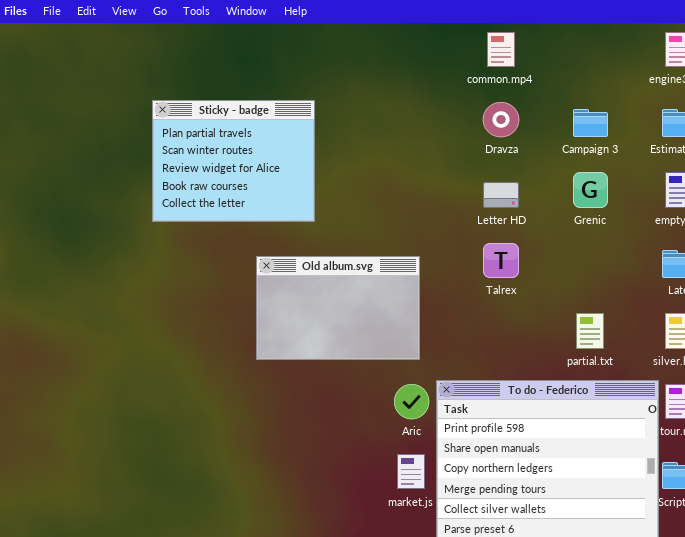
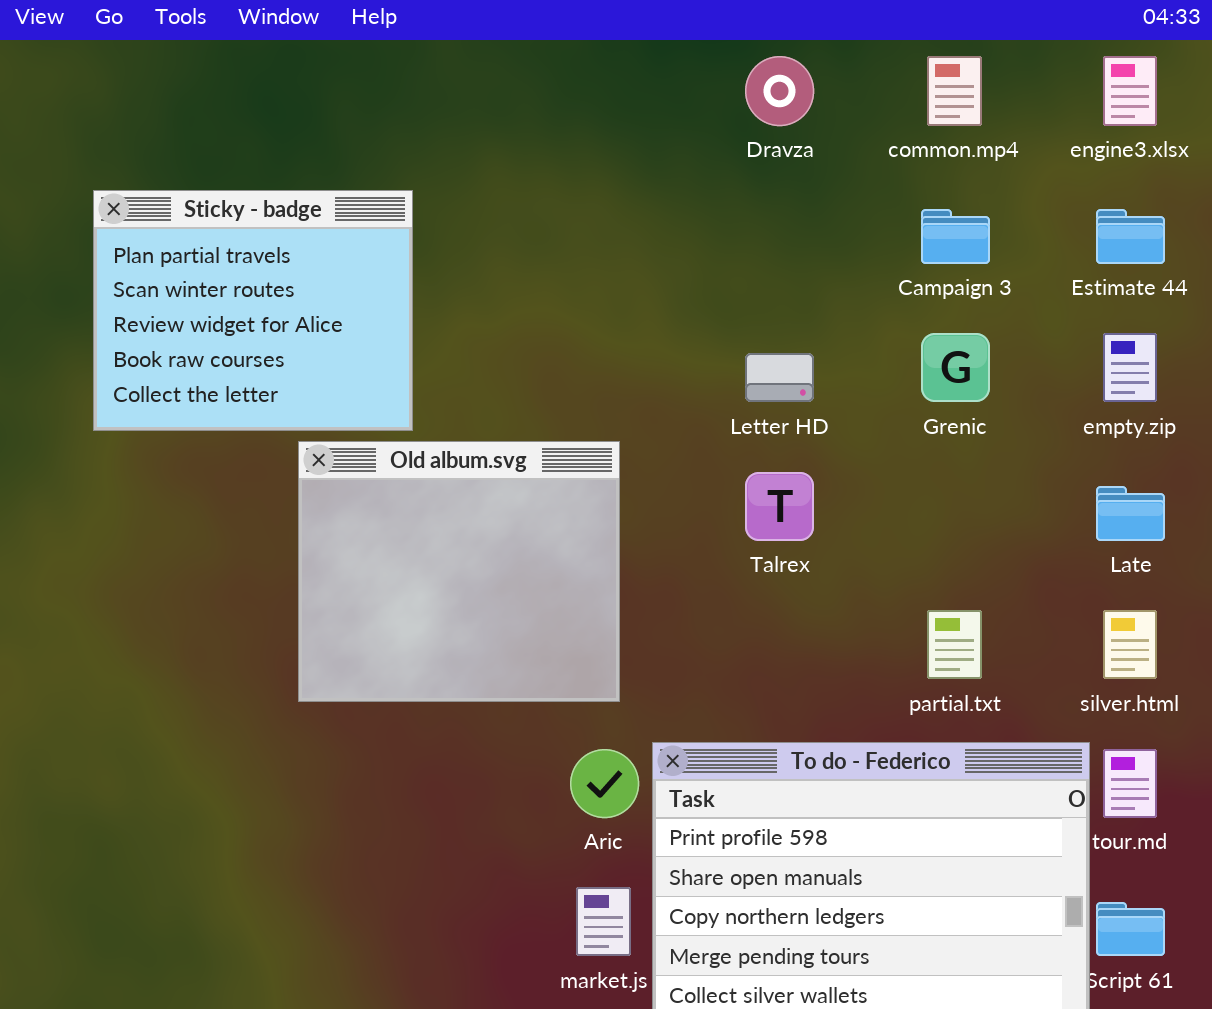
common.mp4: [487,32,515,67] -> [927,56,982,126], moved
Dravza: [483,102,519,137] -> [745,56,814,126], moved
Old album.svg: [256,256,420,360] -> [298,441,620,702], resized

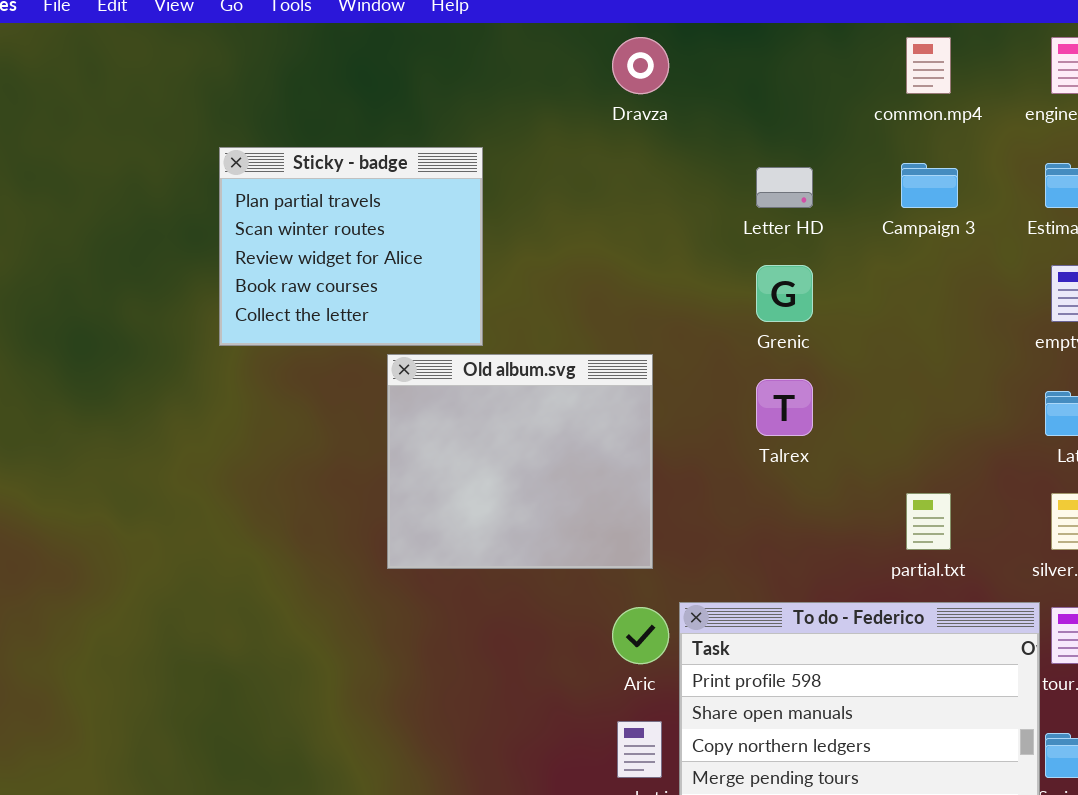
Dravza: [745,56,814,126] -> [612,37,669,94], moved
Grenic: [921,333,990,402] -> [756,265,813,322], moved
Letter HD: [745,353,814,402] -> [756,167,813,208], moved

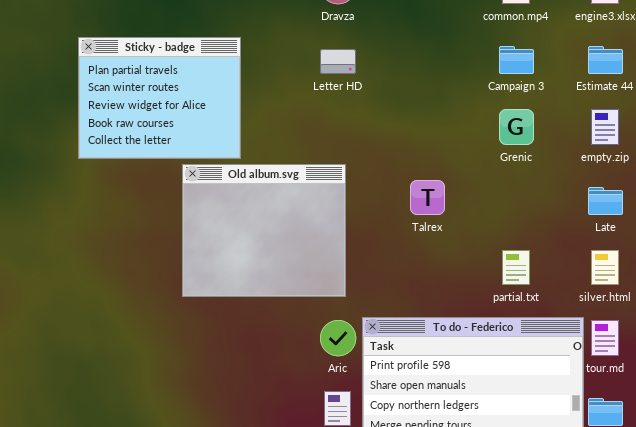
Letter HD: [756,167,813,208] -> [320,49,356,74], moved
Grenic: [756,265,813,322] -> [499,109,534,145], moved

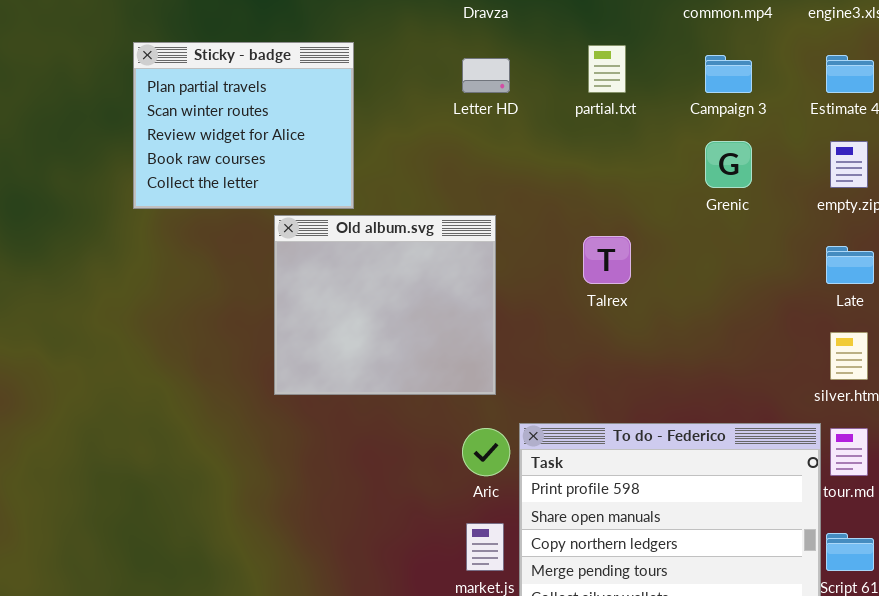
partial.txt: [502,250,530,285] -> [588,45,626,93], moved

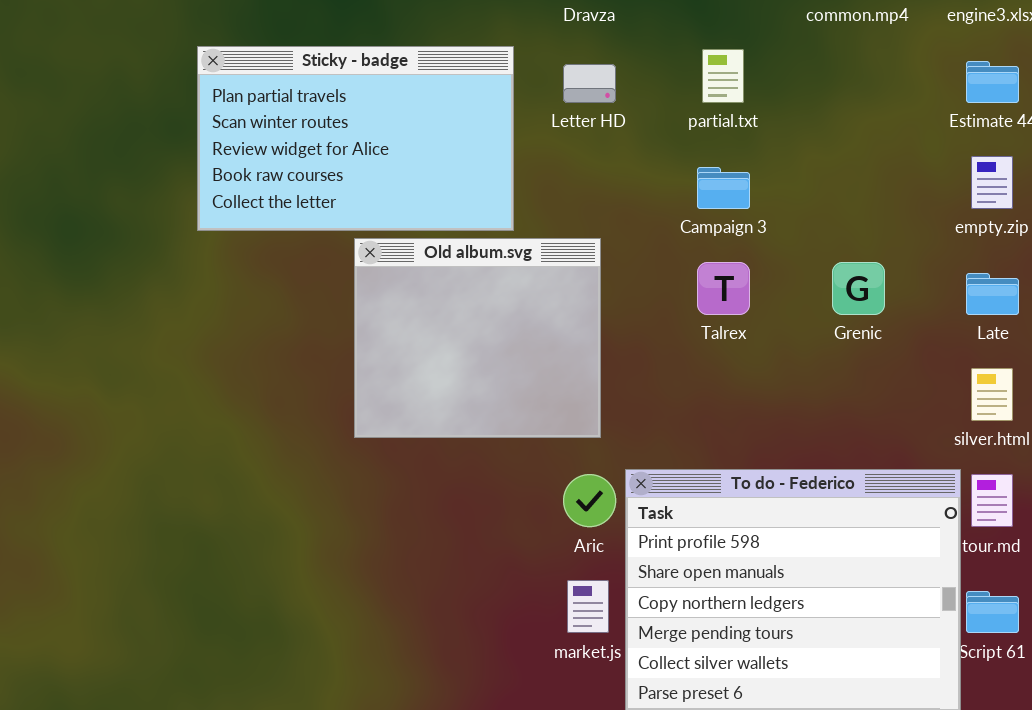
Sticky - badge: [133,42,354,209] -> [197,46,514,231], resized
Campaign 3: [705,55,752,93] -> [697,167,750,209], moved
Grenic: [705,141,752,188] -> [832,262,885,315], moved

